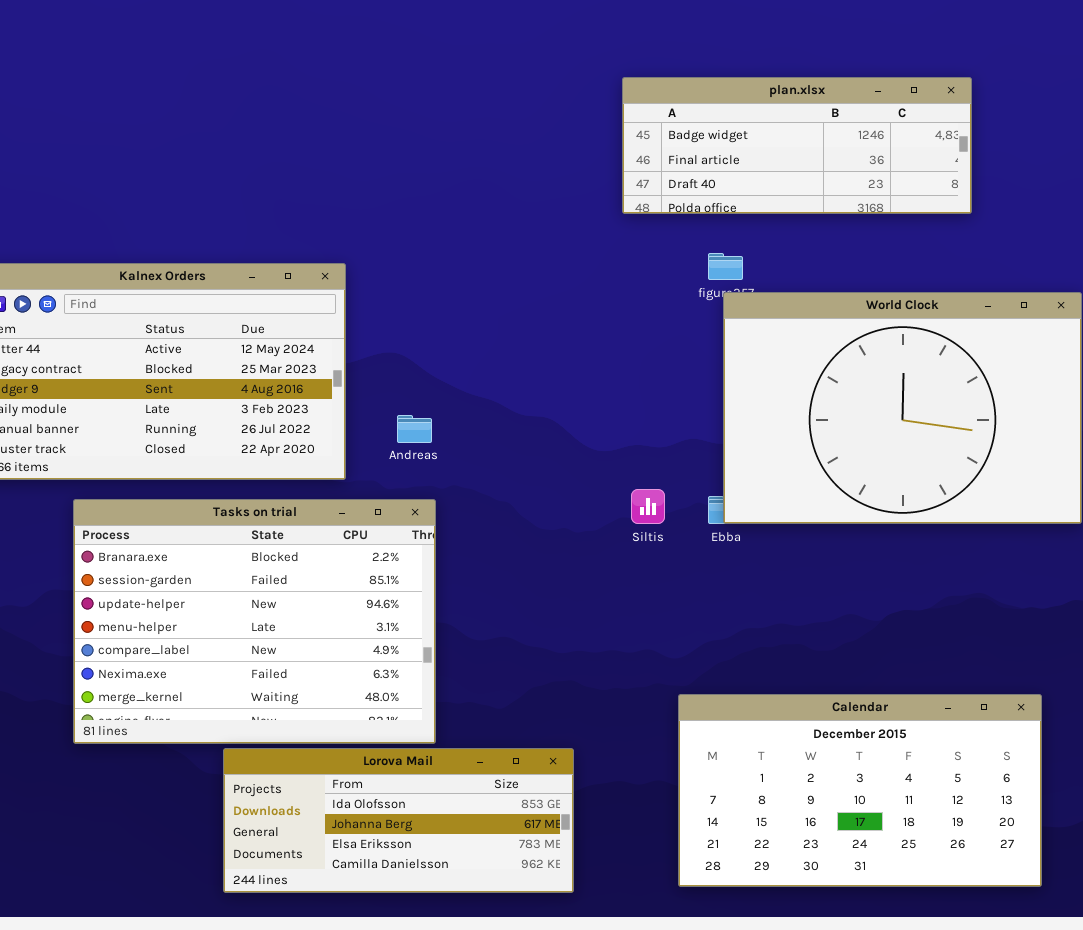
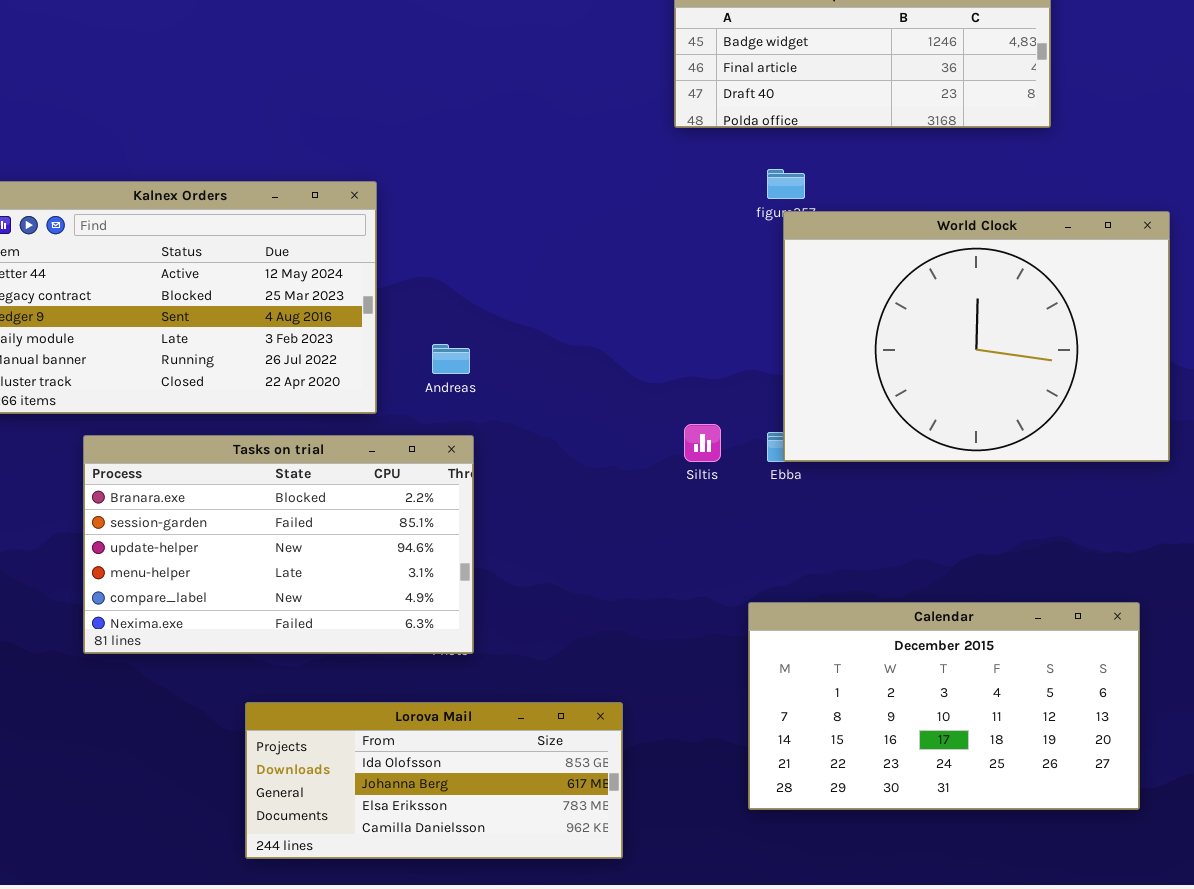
Tasks on trial: [73,499,436,744] -> [83,435,474,654], resized
Calendar: [678,694,1042,887] -> [748,602,1140,810], moved

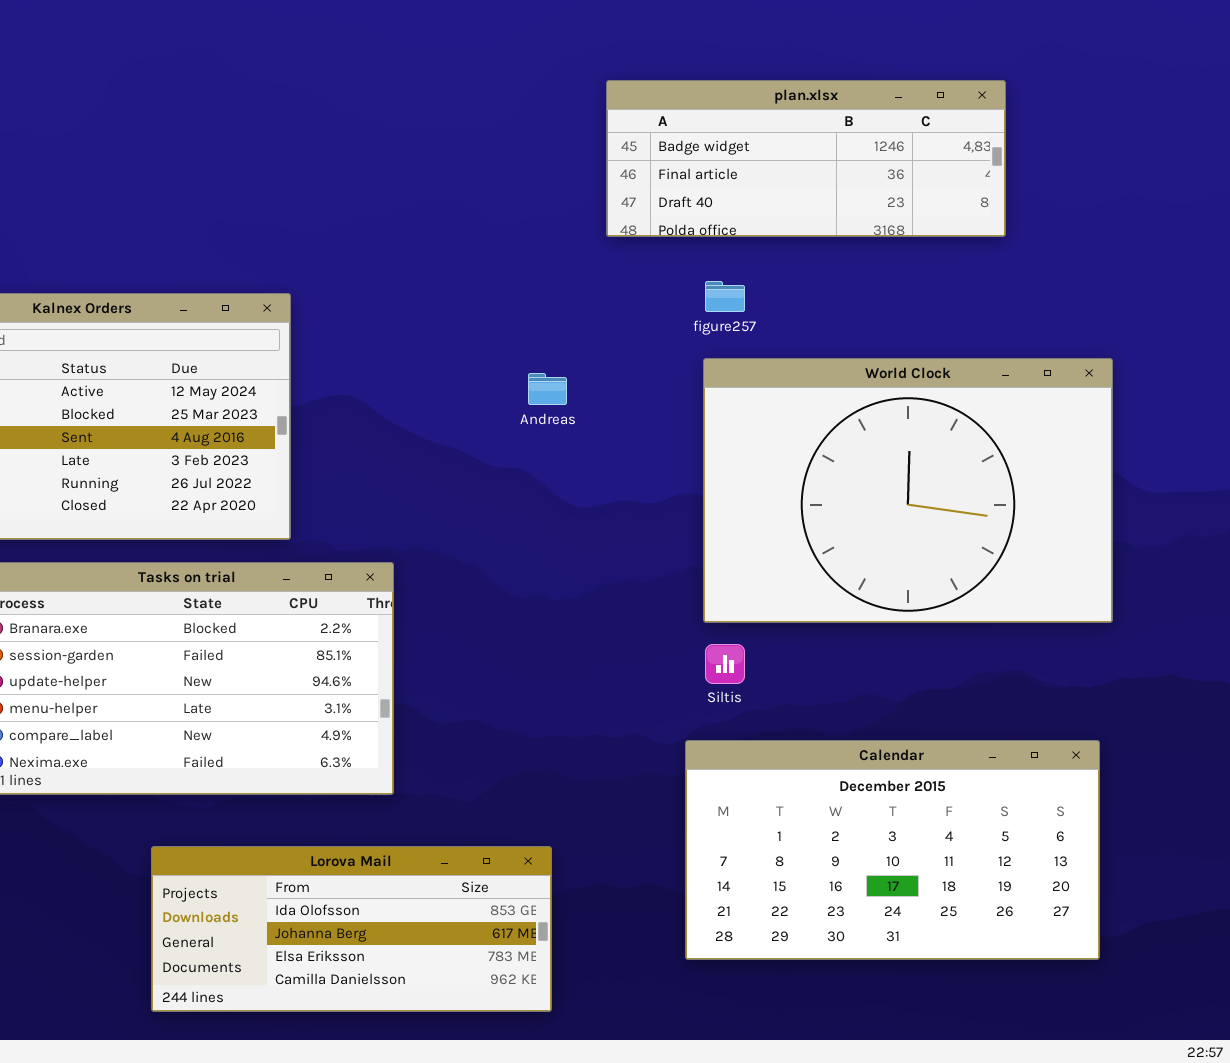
World Clock: [783,211,1170,462] -> [703,358,1113,623], moved
Andreas: [432,344,470,374] -> [528,373,567,405], moved
Siltis: [684,424,721,462] -> [705,644,745,684], moved

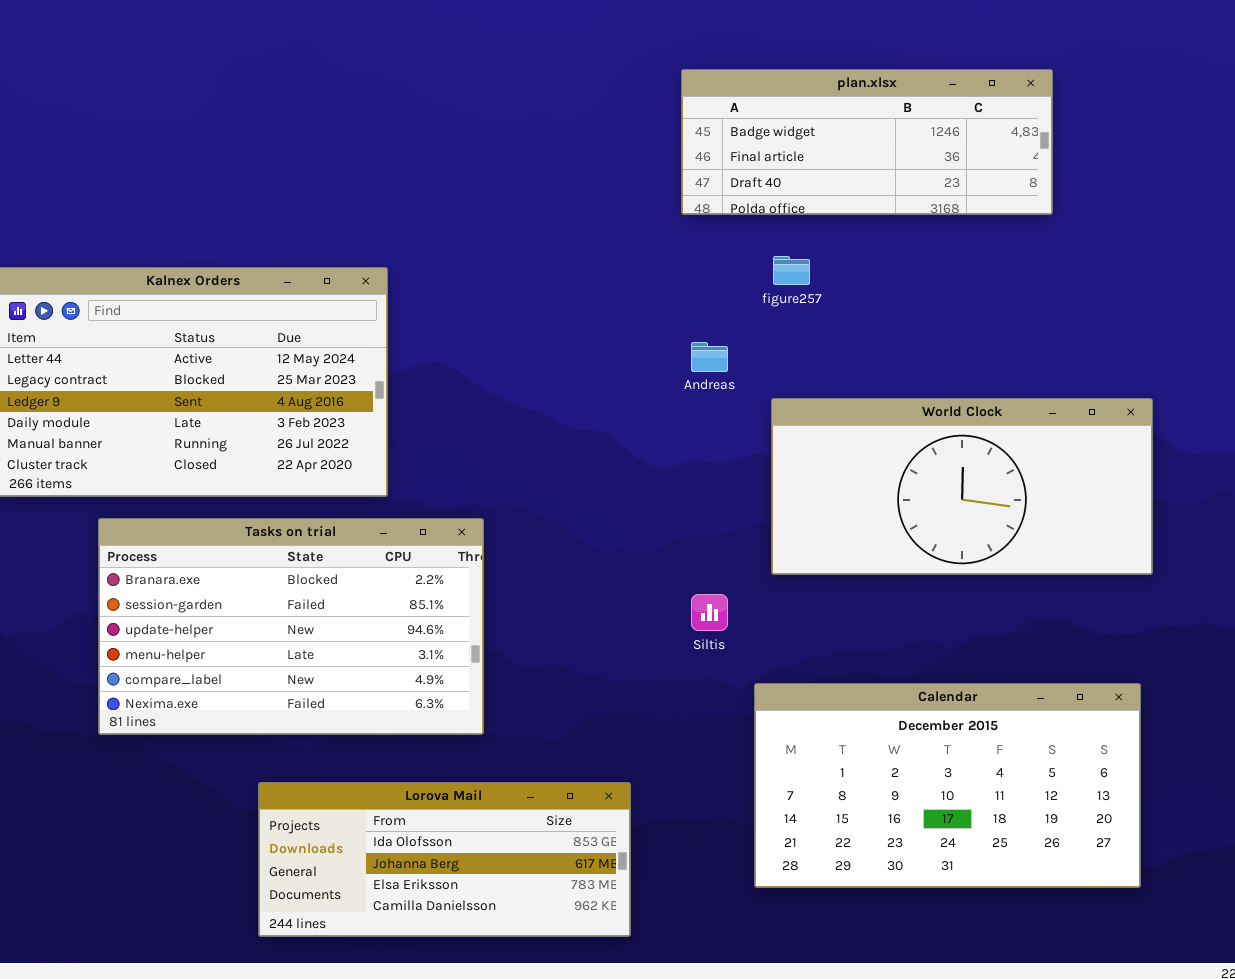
World Clock: [703,358,1113,623] -> [771,398,1153,575], resized
Andreas: [528,373,567,405] -> [691,342,728,372], moved
Siltis: [705,644,745,684] -> [691,594,728,631], moved

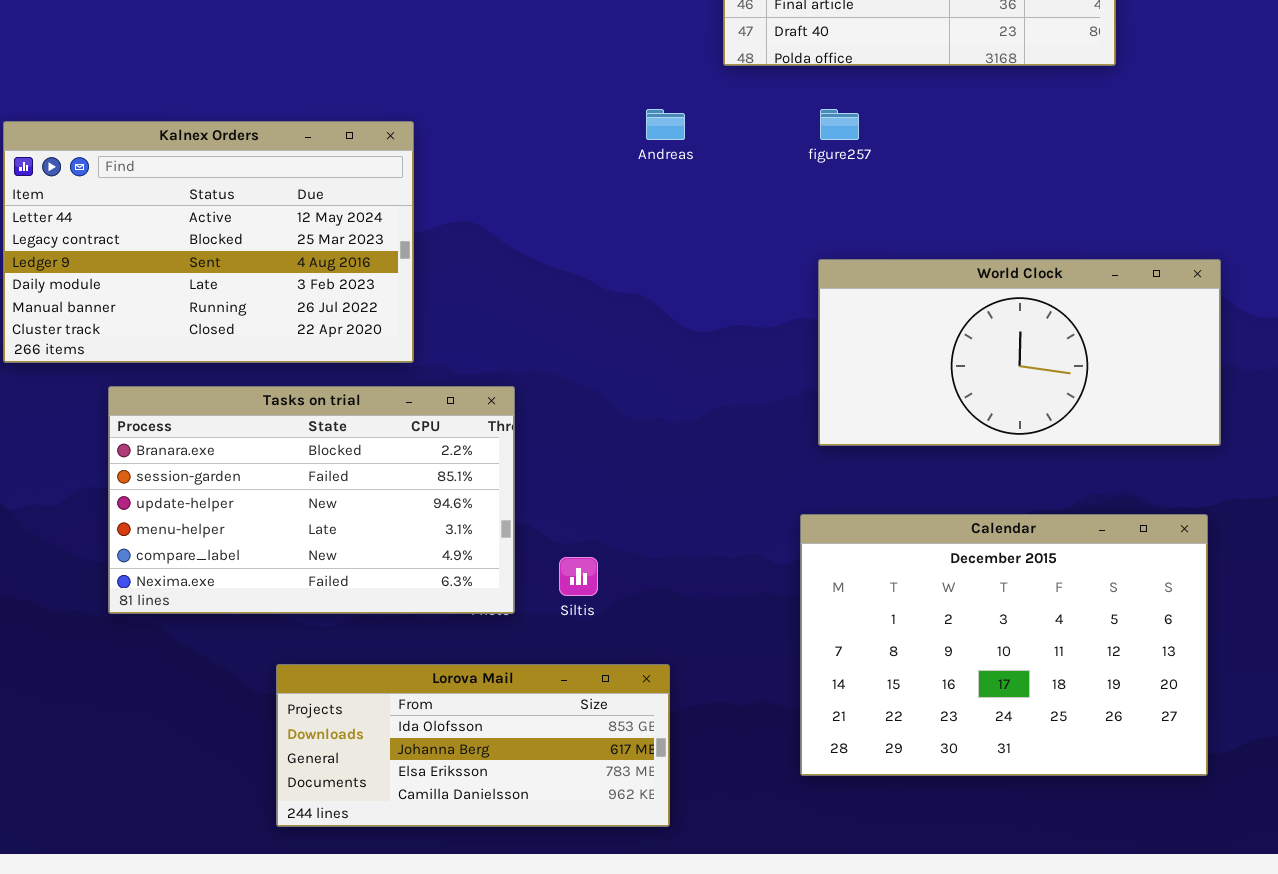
Andreas: [691,342,728,372] -> [646,109,685,140], moved
Siltis: [691,594,728,631] -> [559,557,598,596], moved
Calendar: [754,683,1141,888] -> [800,514,1208,776], resized

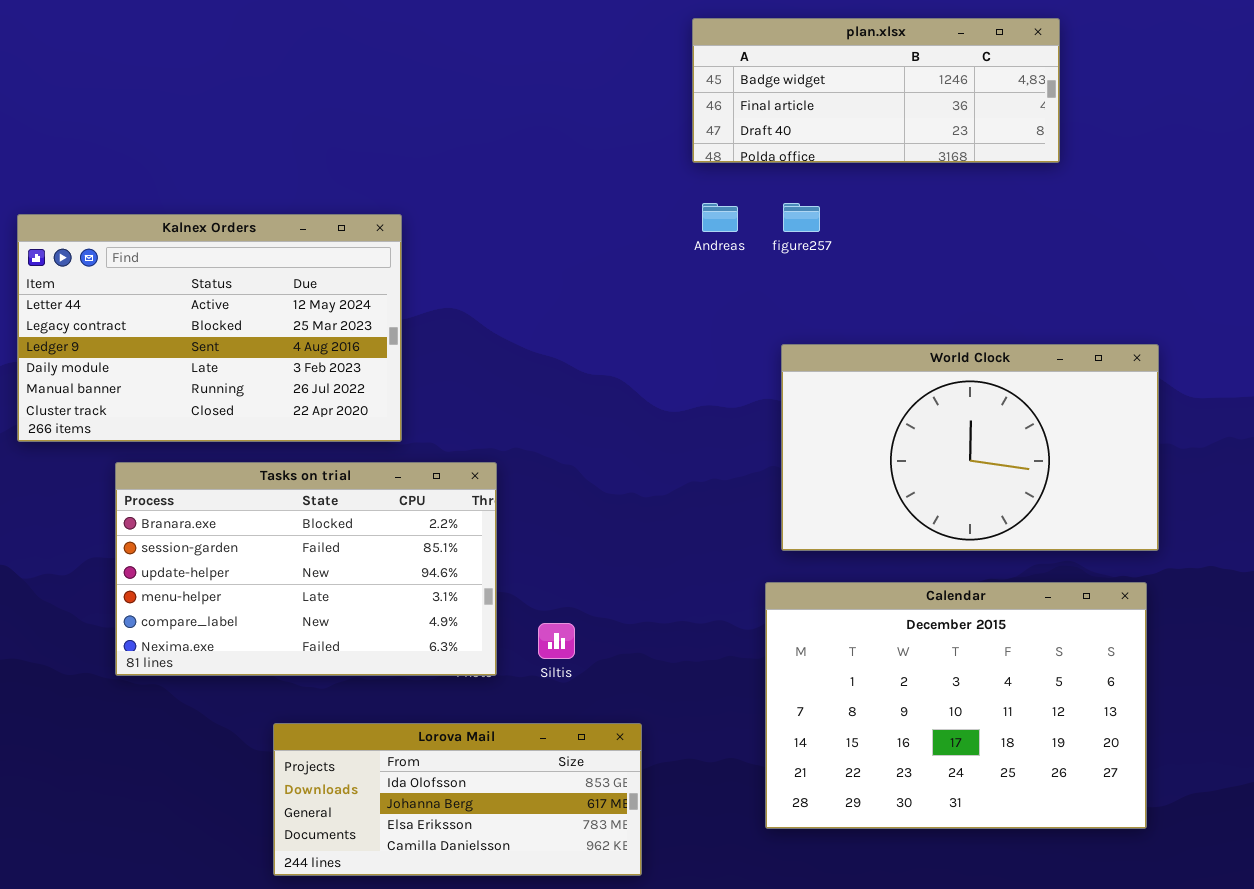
Andreas: [646,109,685,140] -> [702,203,738,232], moved
World Clock: [818,259,1221,446] -> [781,344,1159,551], resized

